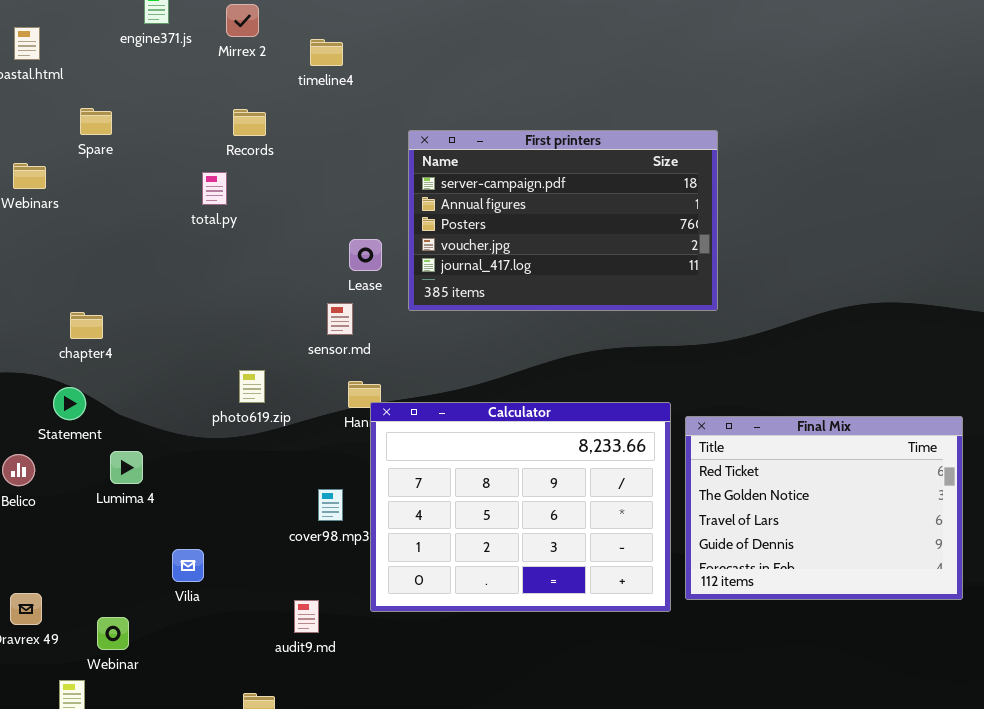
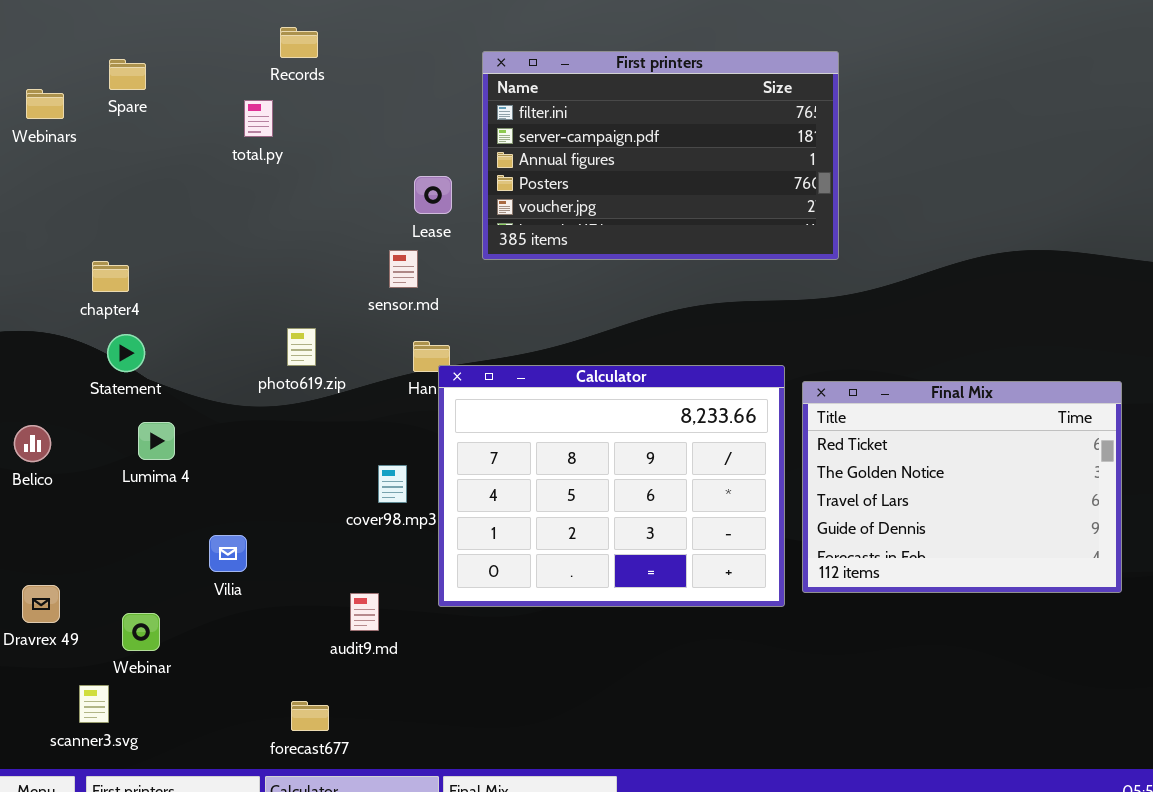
Spare: [80,108,112,135] -> [109,59,146,90], moved
First printers: [408,130,718,311] -> [482,51,839,260], scrolled up 1 row
Statement: [53,387,86,420] -> [107,334,145,372], moved

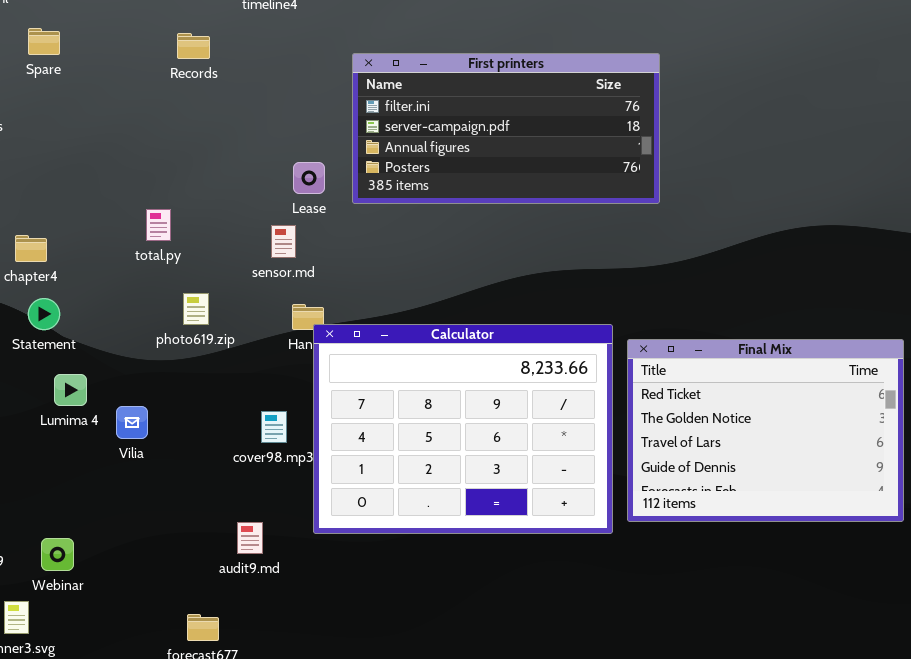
First printers: [482,51,839,260] -> [352,53,660,204], resized
Spare: [109,59,146,90] -> [28,28,60,55], moved
total.py: [244,100,273,137] -> [146,209,171,241], moved
Vilia: [209,535,247,572] -> [116,406,148,439], moved

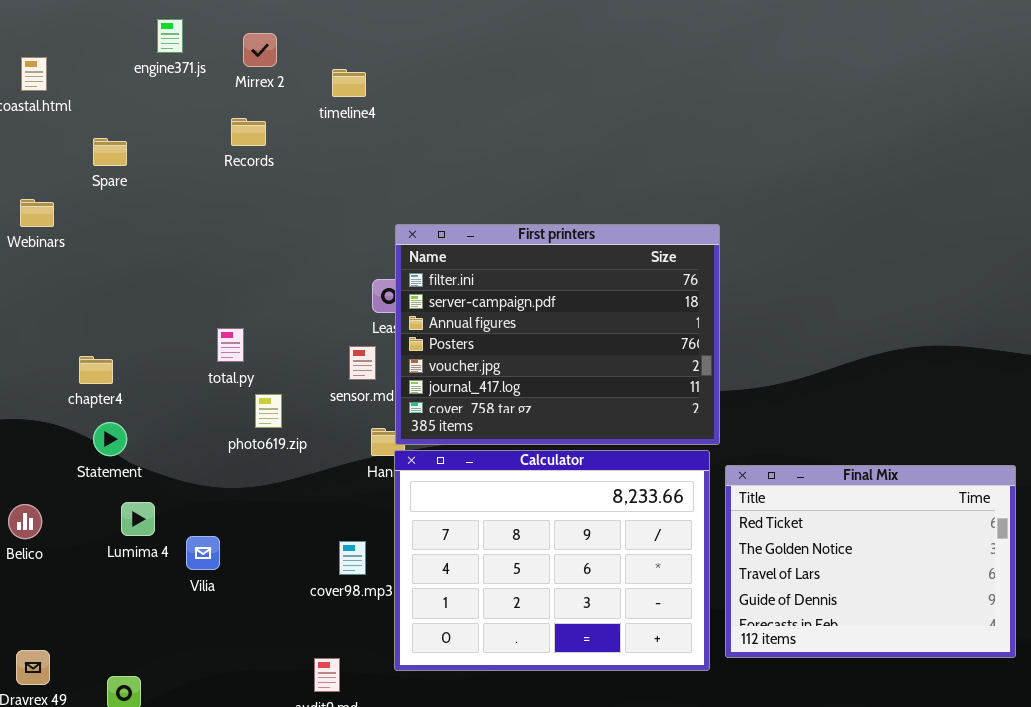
Records: [177,33,210,59] -> [231,118,266,146], moved
First printers: [352,53,660,204] -> [395,224,720,445], moved, resized
photo619.zip: [183,293,209,325] -> [255,394,282,428], moved

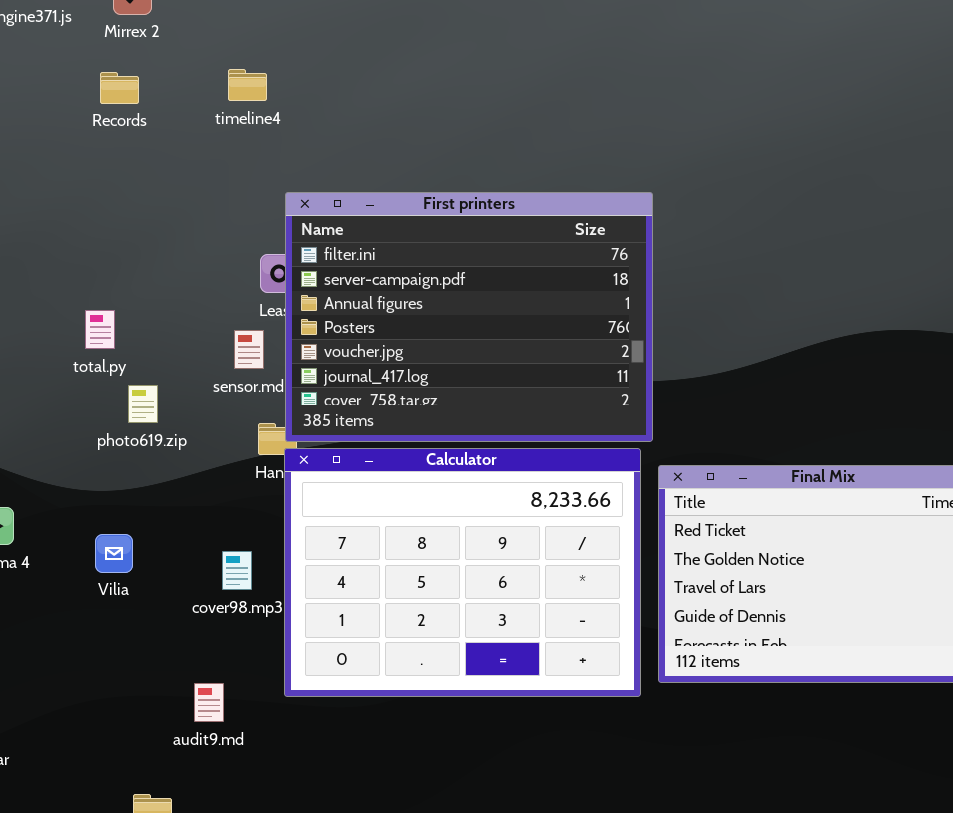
timeline4: [332,69,366,97] -> [228,69,267,101], moved
Vilia: [186,536,220,570] -> [95,534,133,573], moved

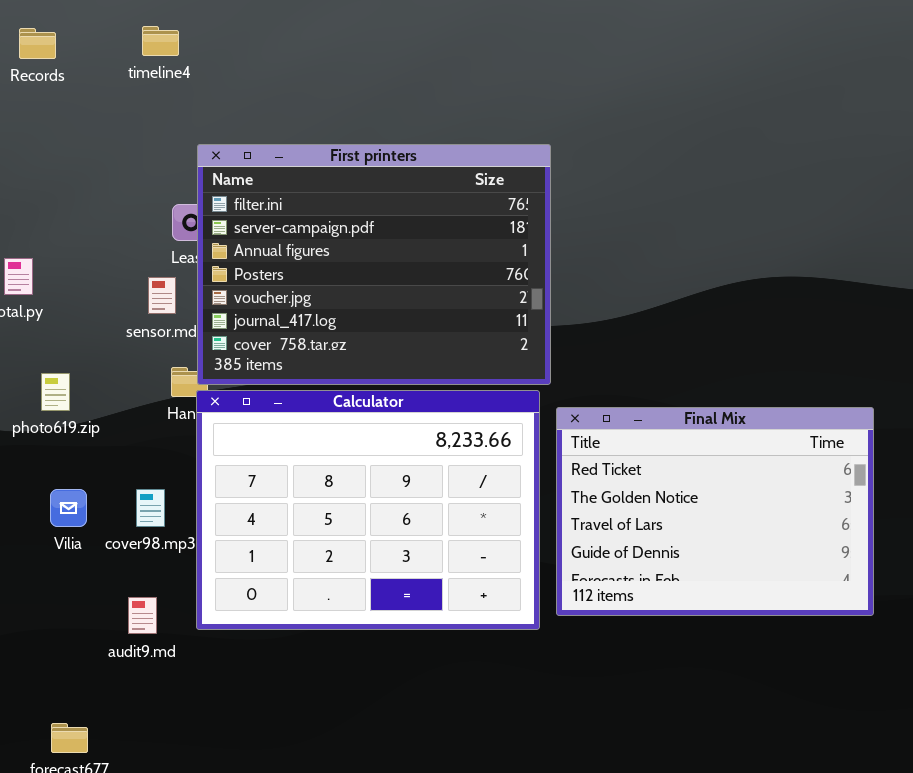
photo619.zip: [128,385,158,423] -> [41,373,70,411], moved
Vilia: [95,534,133,573] -> [50,489,87,527], moved
audit9.md: [194,683,224,722] -> [128,597,157,634], moved

